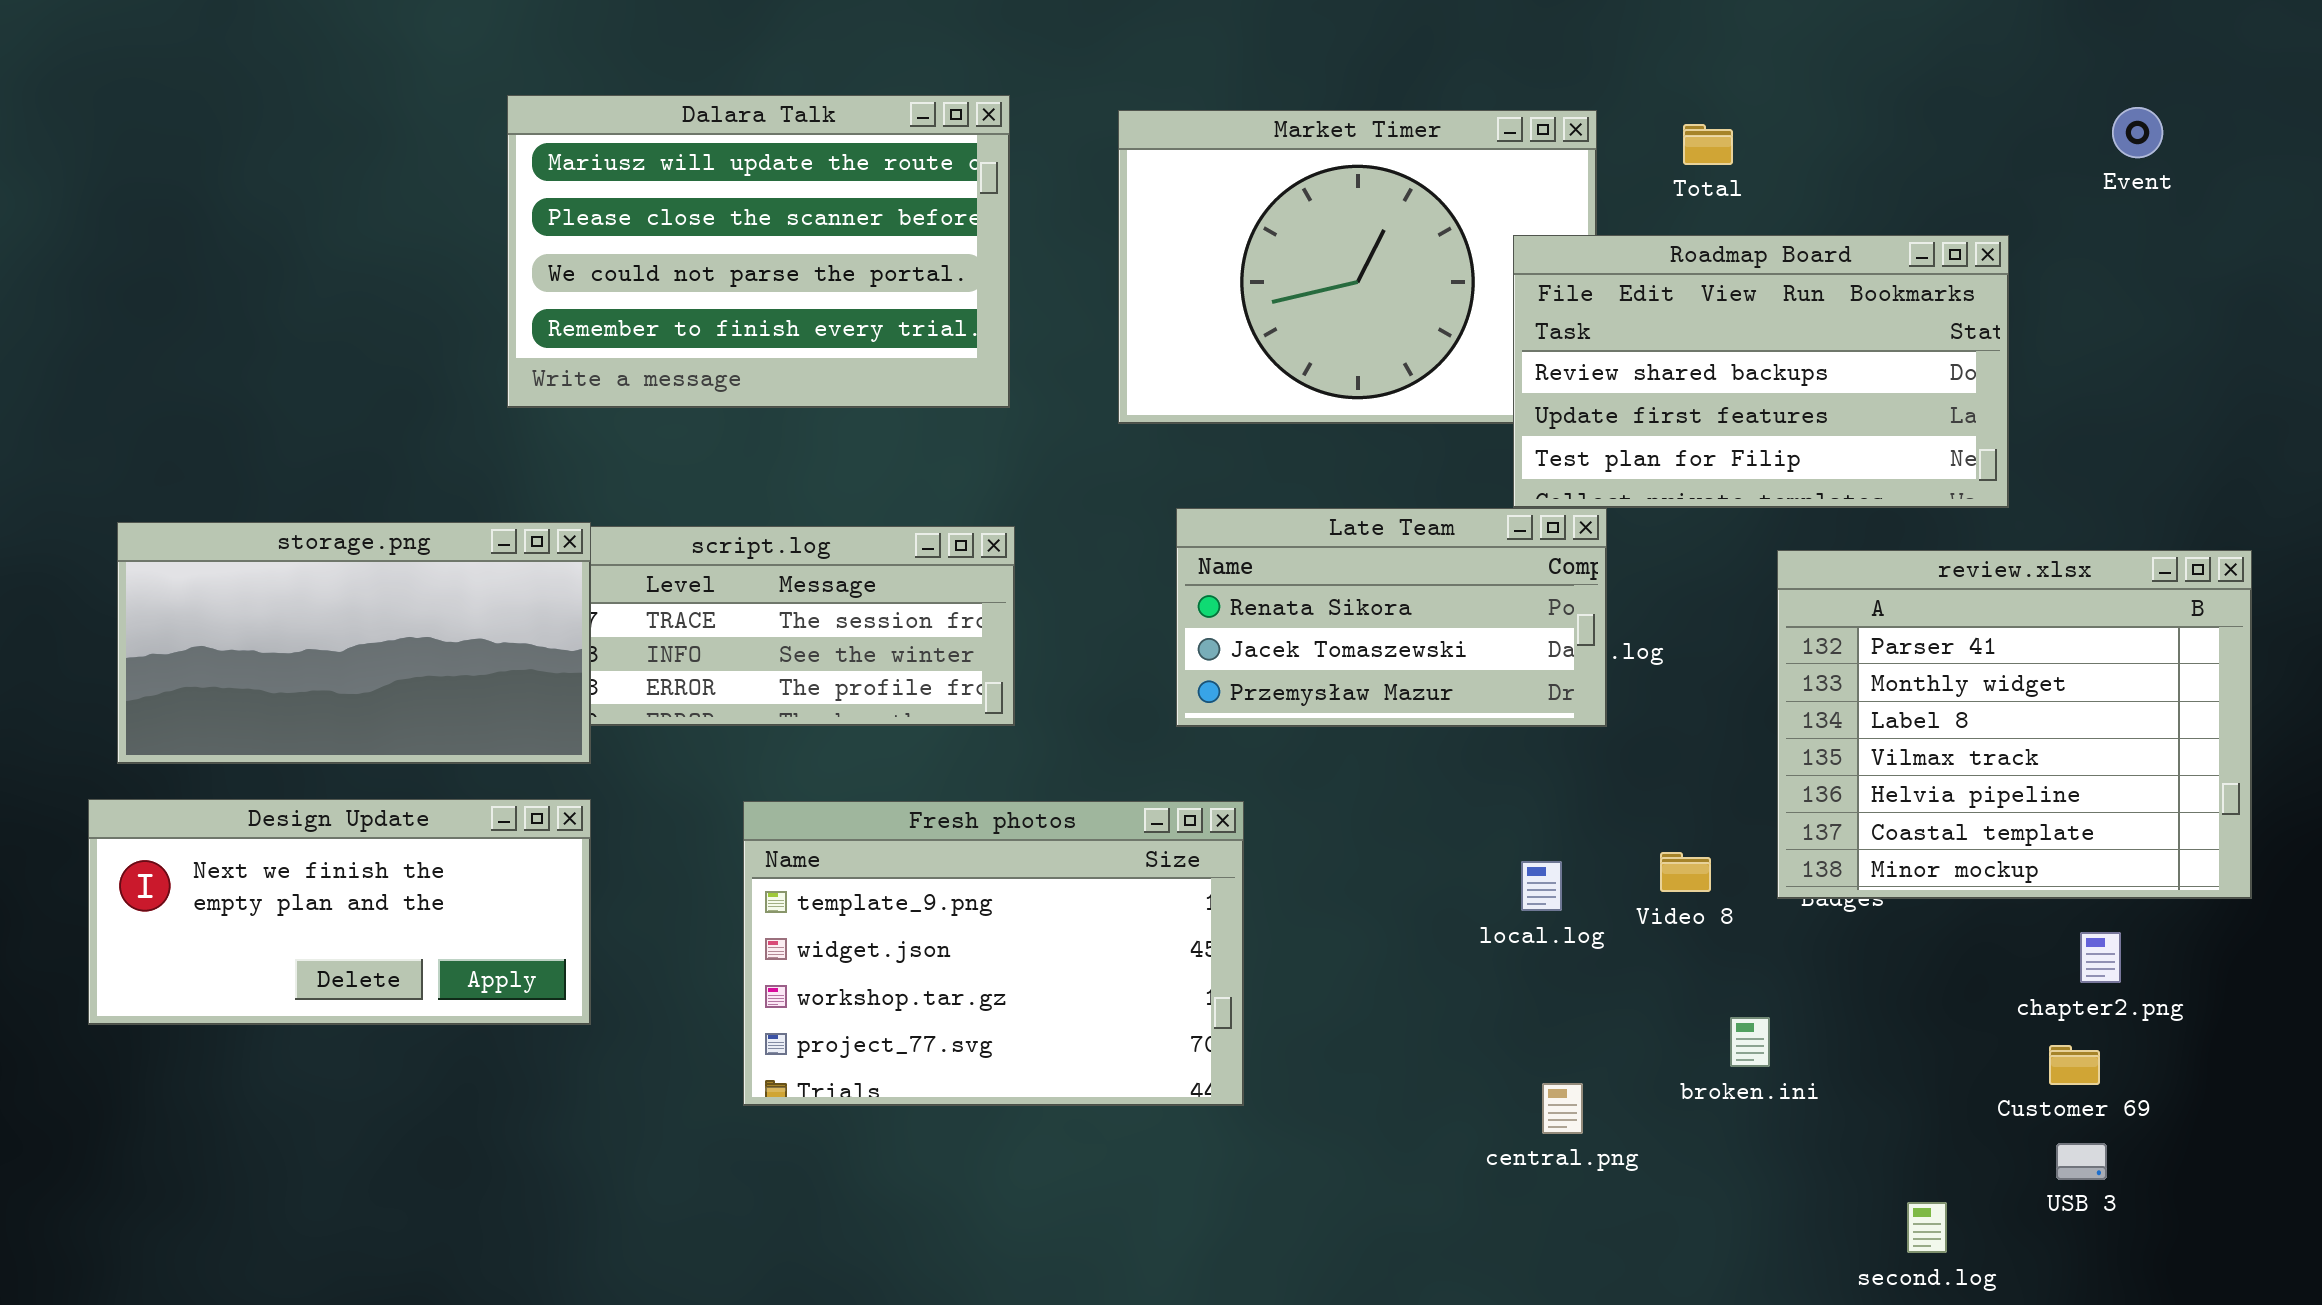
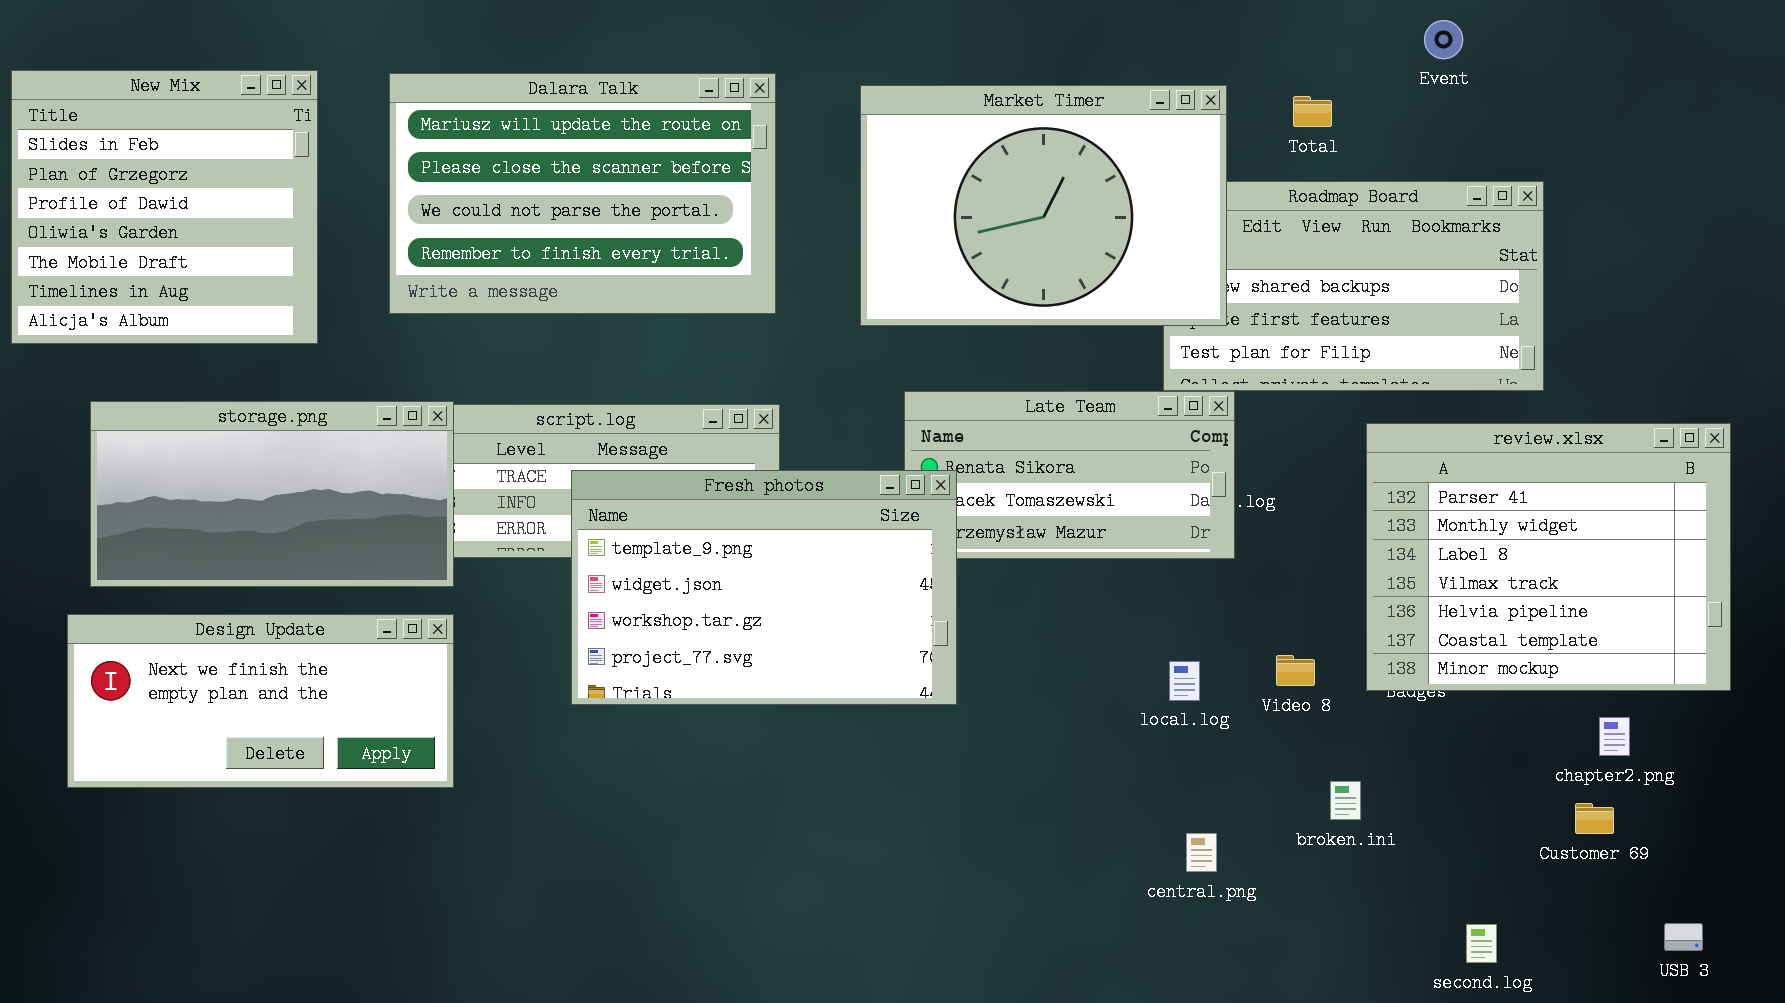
New Mix: none -> [11,70,318,344], opened
Event: [2112,107,2163,158] -> [1424,20,1463,59], moved
Market Timer: [1118,110,1597,424] -> [860,85,1227,326], raised
Fresh photos: [743,801,1244,1106] -> [571,470,957,705], moved
USB 3: [2056,1143,2107,1180] -> [1664,923,1703,951], moved

